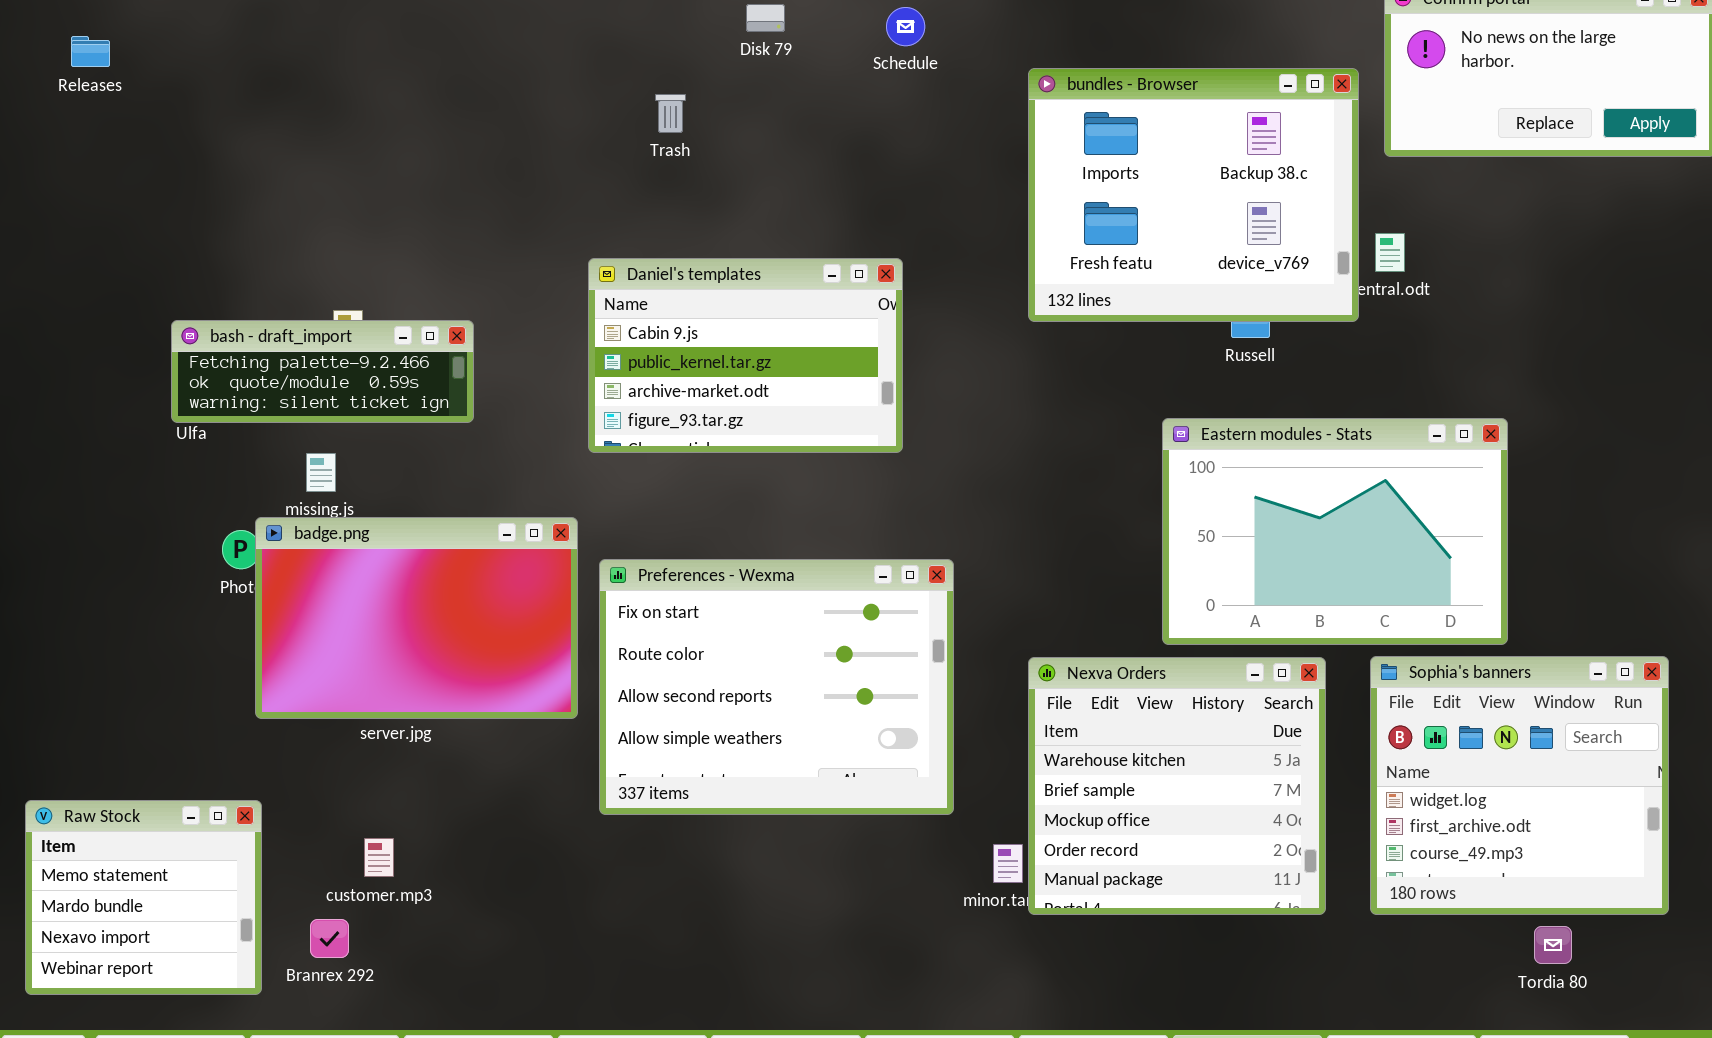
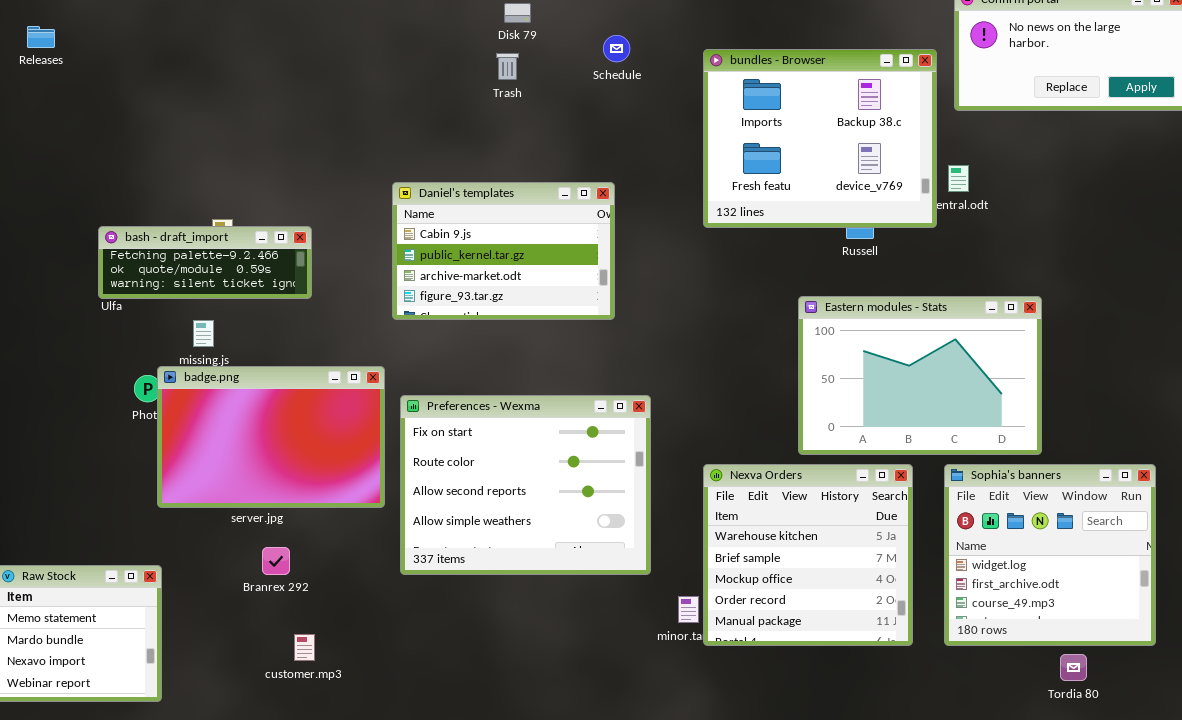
Schedule: [886,7,925,46] -> [603,35,630,62], moved
Trash: [655,94,686,133] -> [496,53,519,80], moved
customer.mp3: [364,838,394,877] -> [294,634,315,661], moved
Branrex 292: [310,919,349,958] -> [262,547,290,575], moved

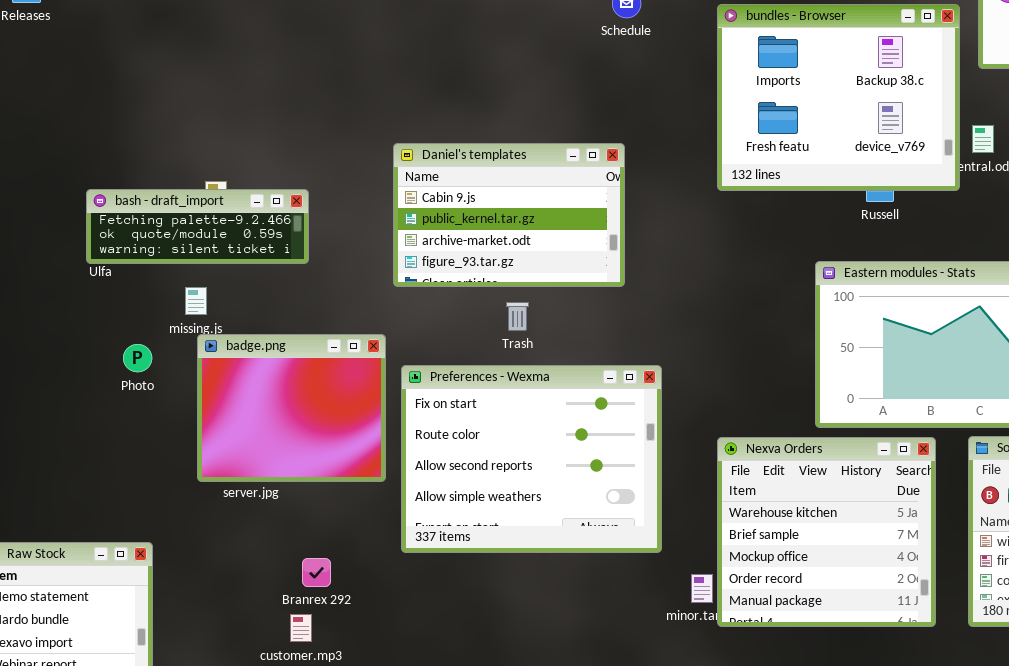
Trash: [496,53,519,80] -> [506,302,529,331], moved
badge.png: [157,366,385,508] -> [197,334,386,482], resized
Branrex 292: [262,547,290,575] -> [302,558,331,587], moved

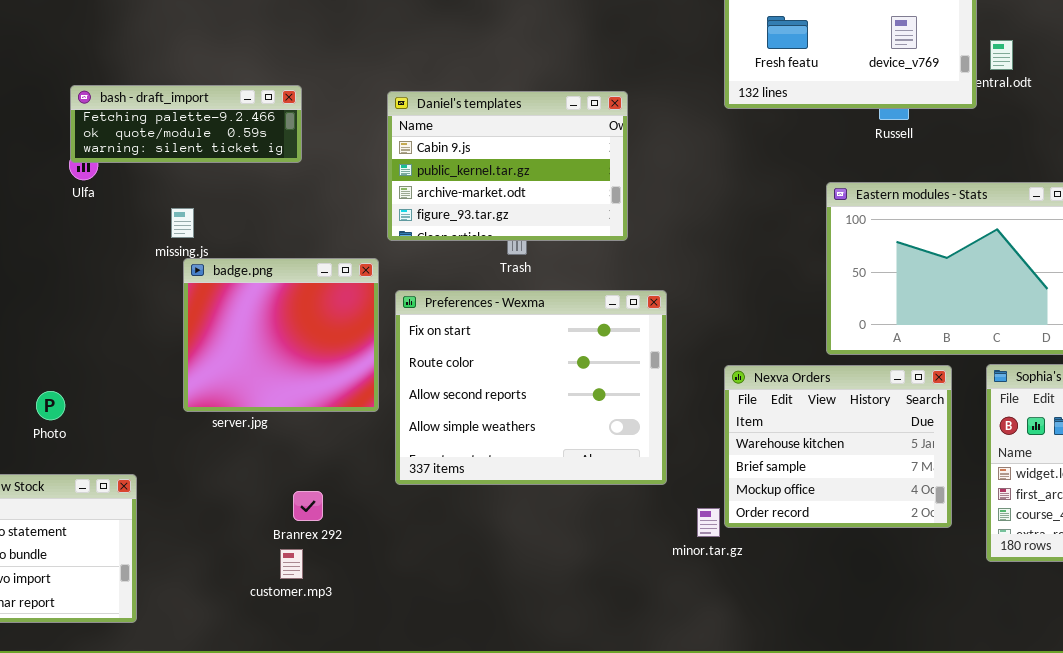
Daniel's templates: [393,143,625,287] -> [387,91,628,241], moved
bash - draft_import: [86,189,309,264] -> [70,85,302,163], moved
Photo: [123,344,152,372] -> [36,391,65,420], moved
Nexva Orders: [717,437,936,627] -> [724,365,952,528], resized

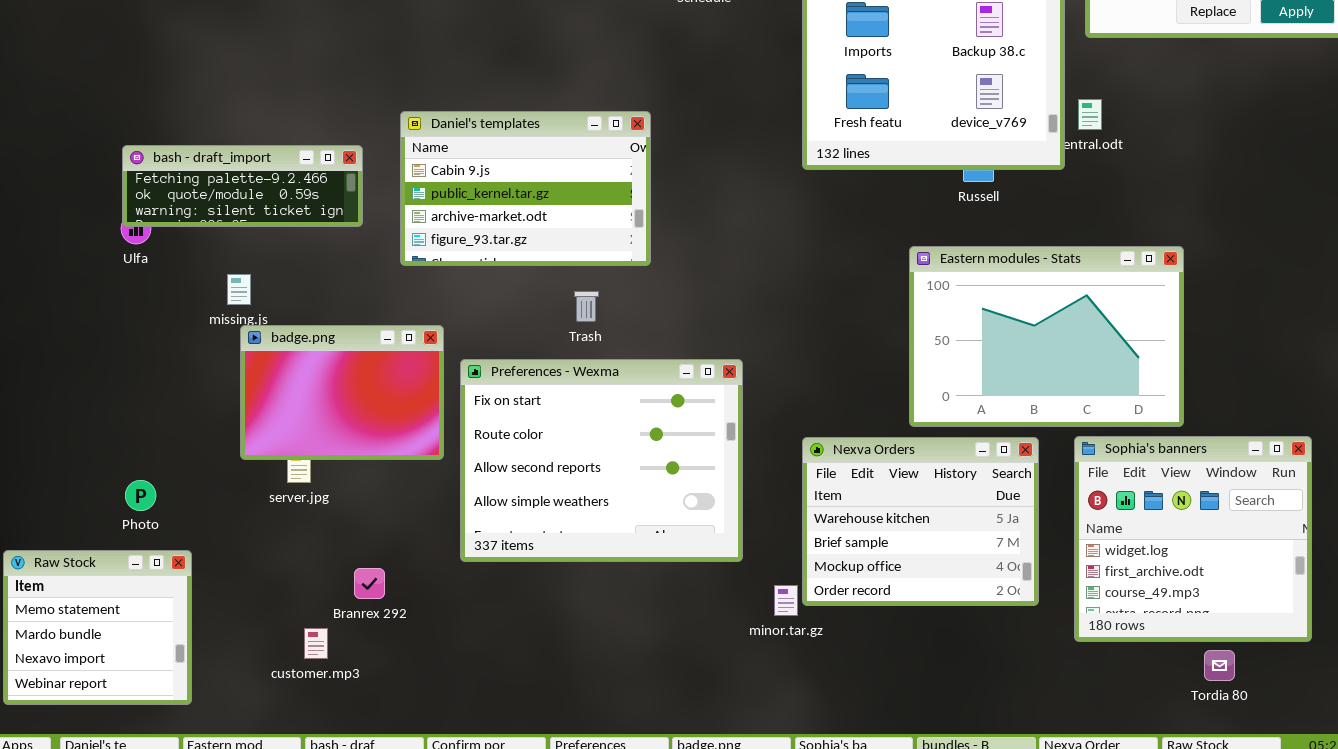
Daniel's templates: [387,91,628,241] -> [400,111,651,266], moved
badge.png: [183,258,379,412] -> [240,325,444,460], resized
Photo: [36,391,65,420] -> [125,480,156,511], moved
customer.mp3: [280,549,303,579] -> [304,628,328,659], moved

